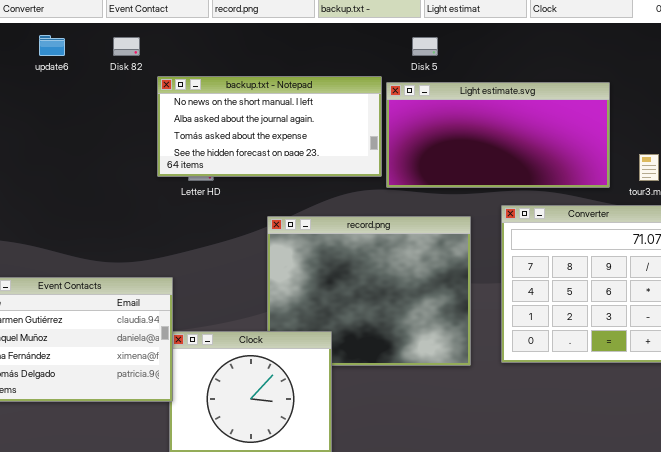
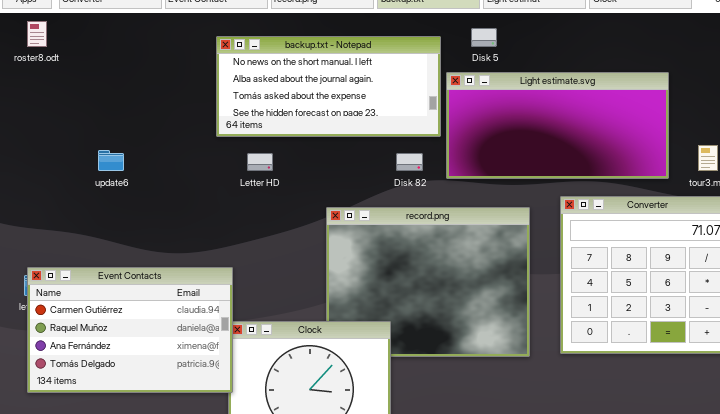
update6: [39,35,65,56] -> [98,150,124,171], moved
Disk 82: [113,37,140,56] -> [396,153,423,171], moved
backup.txt - Notepad: [157,76,382,177] -> [216,36,441,137], moved

